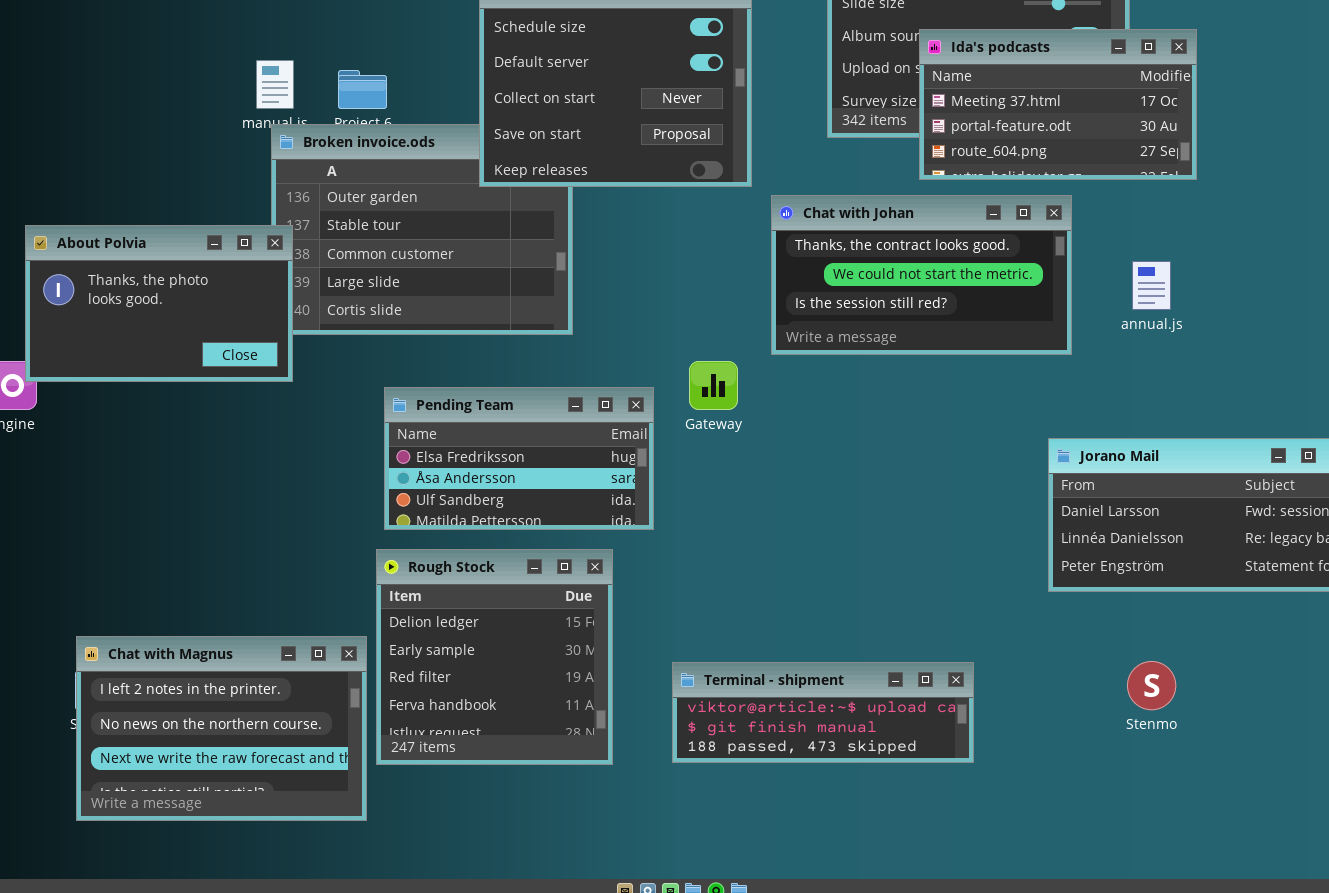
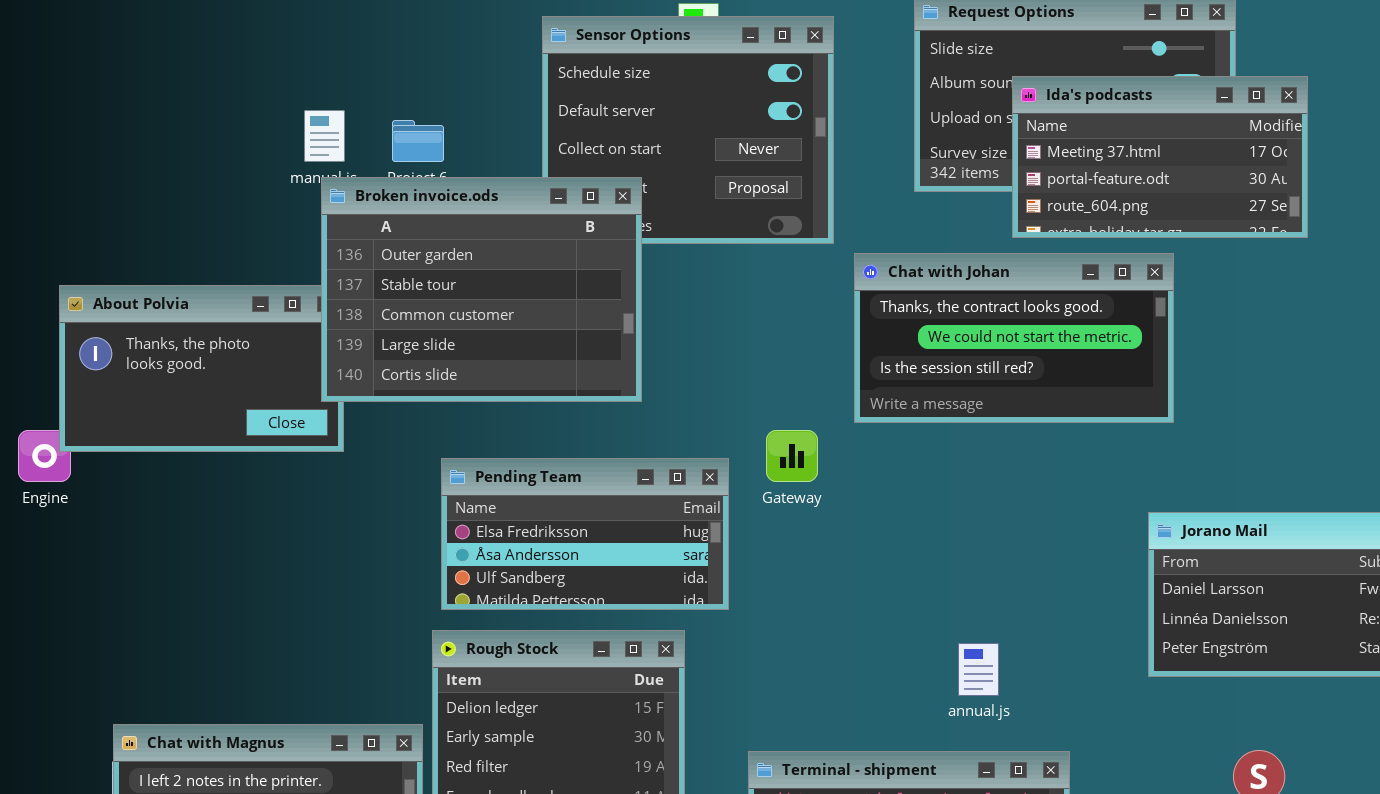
Broken invoice.ods: [271,124,573,335] -> [321,177,642,402], raised
annual.js: [1132,261,1171,310] -> [958,643,999,696], moved

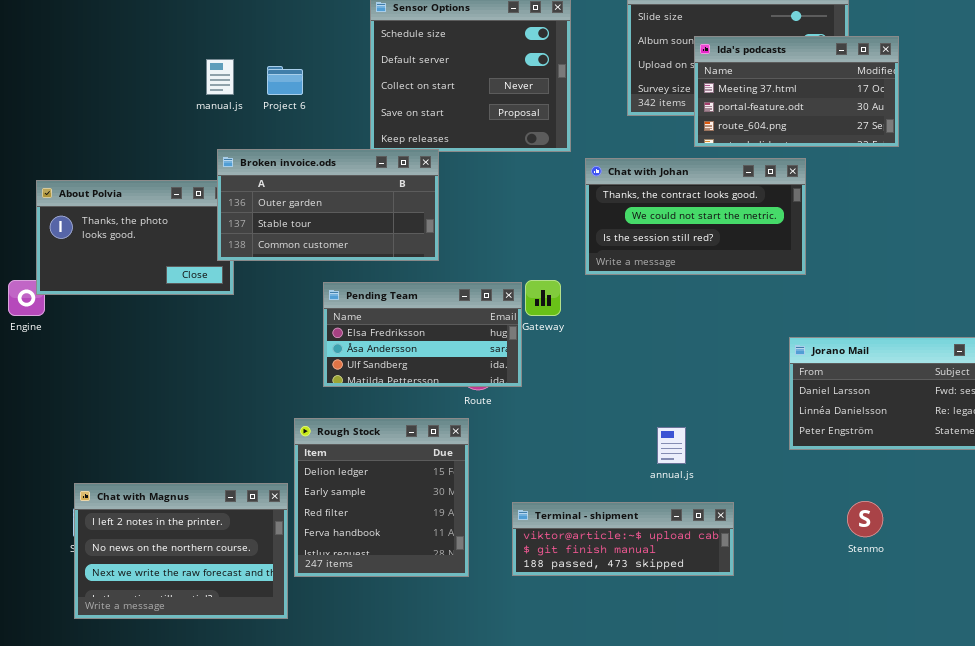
Broken invoice.ods: [321,177,642,402] -> [217,149,439,261], resized
Pending Team: [441,458,729,610] -> [323,282,522,387], moved

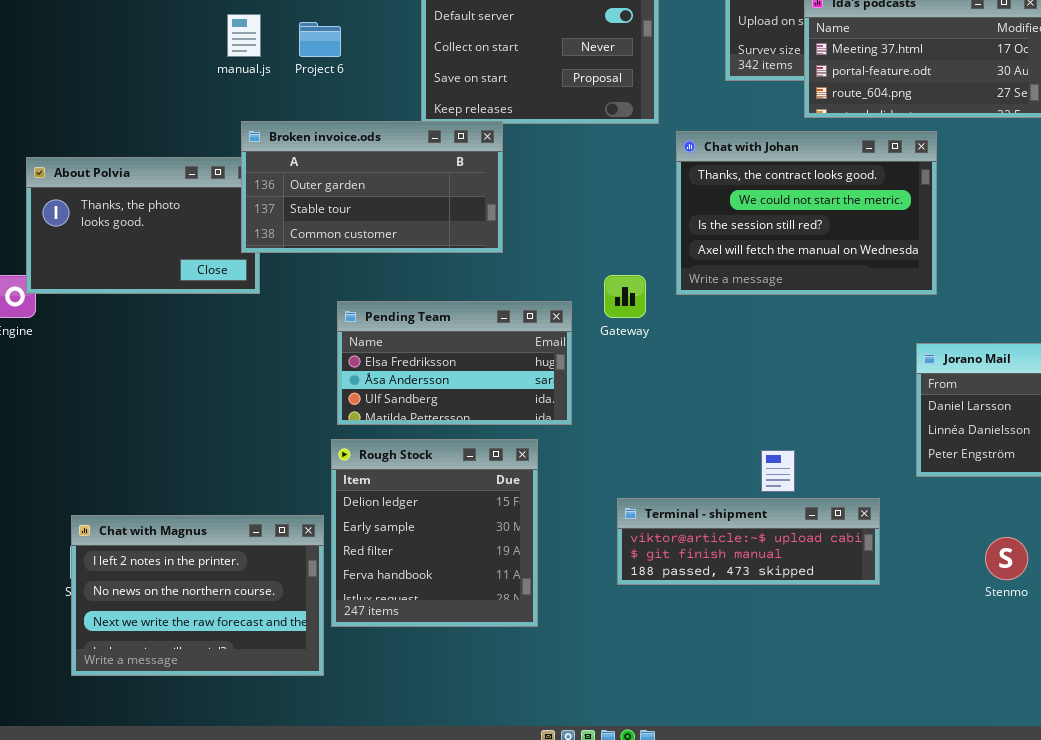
Chat with Johan: [585,158,806,275] -> [676,131,937,295], resized
Pending Team: [323,282,522,387] -> [337,301,572,425], moved
Terminal - shipment: [512,502,734,576] -> [617,498,880,585], moved

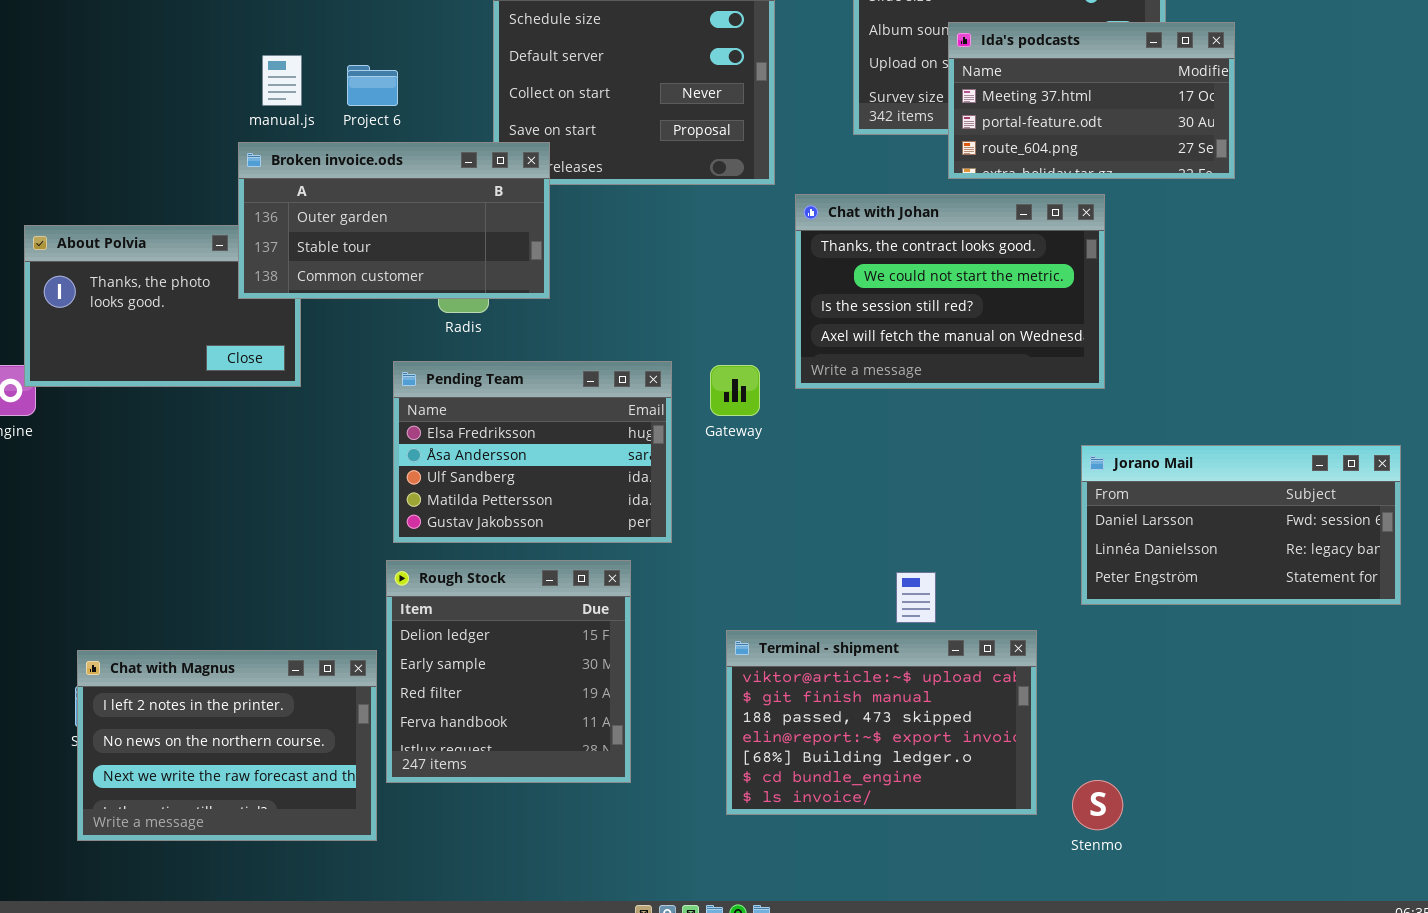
Broken invoice.ods: [241,121,503,253] -> [238,142,550,299], moved
Pending Team: [337,301,572,425] -> [393,361,672,543], resized
Terminal - shipment: [617,498,880,585] -> [726,630,1037,815], resized
Stenmo: [985,537,1028,580] -> [1072,780,1123,830], moved

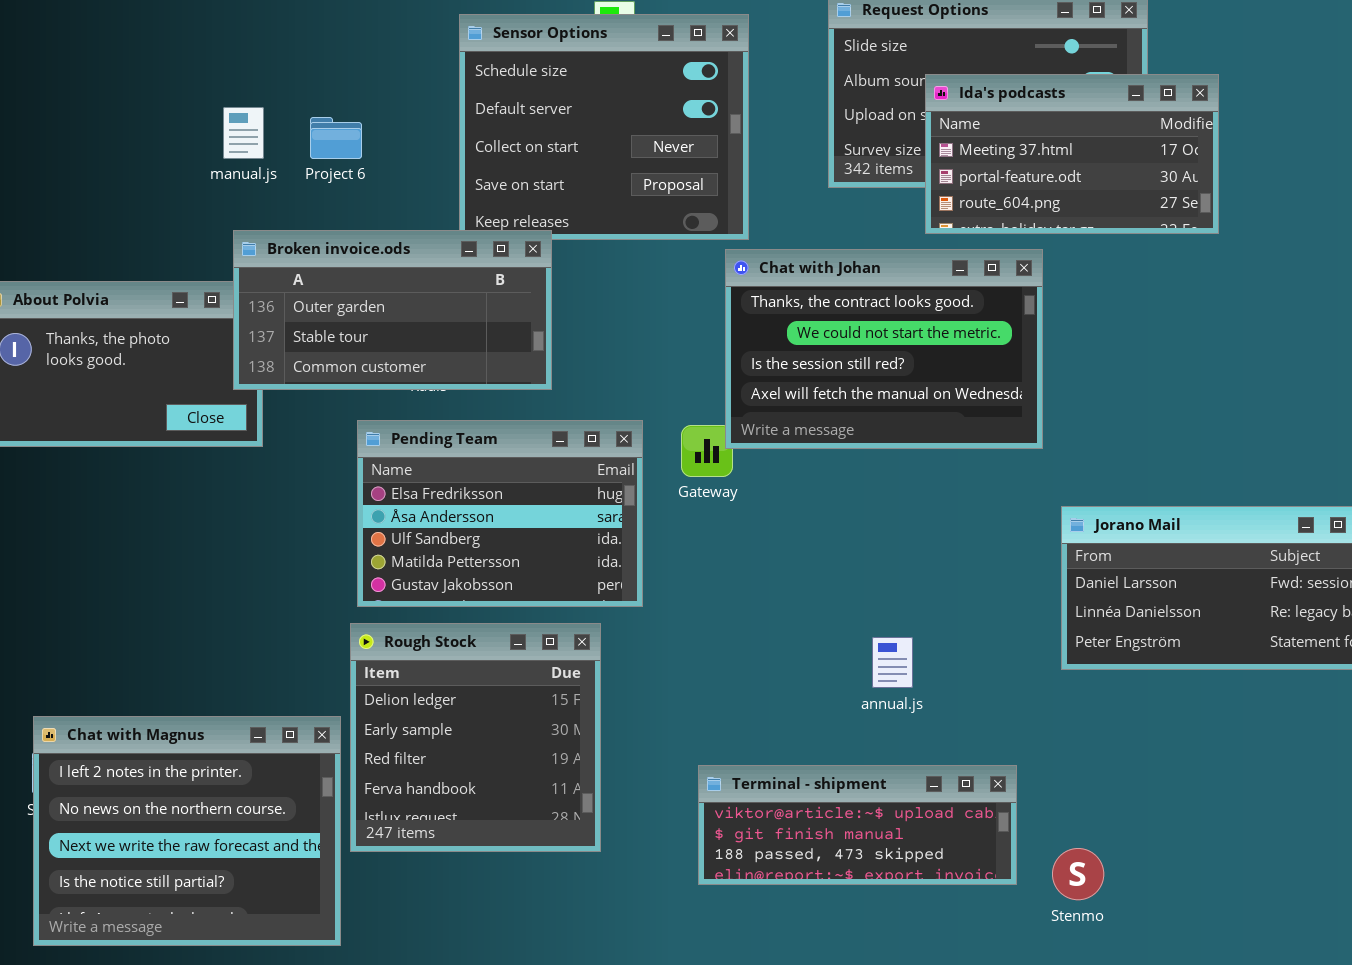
Broken invoice.ods: [238,142,550,299] -> [233,230,552,390], moved
Chat with Johan: [795,194,1105,389] -> [725,249,1043,449], moved
Terminal - shipment: [726,630,1037,815] -> [698,765,1017,885], resized
Chat with Magnus: [77,650,377,841] -> [33,716,341,946], resized

